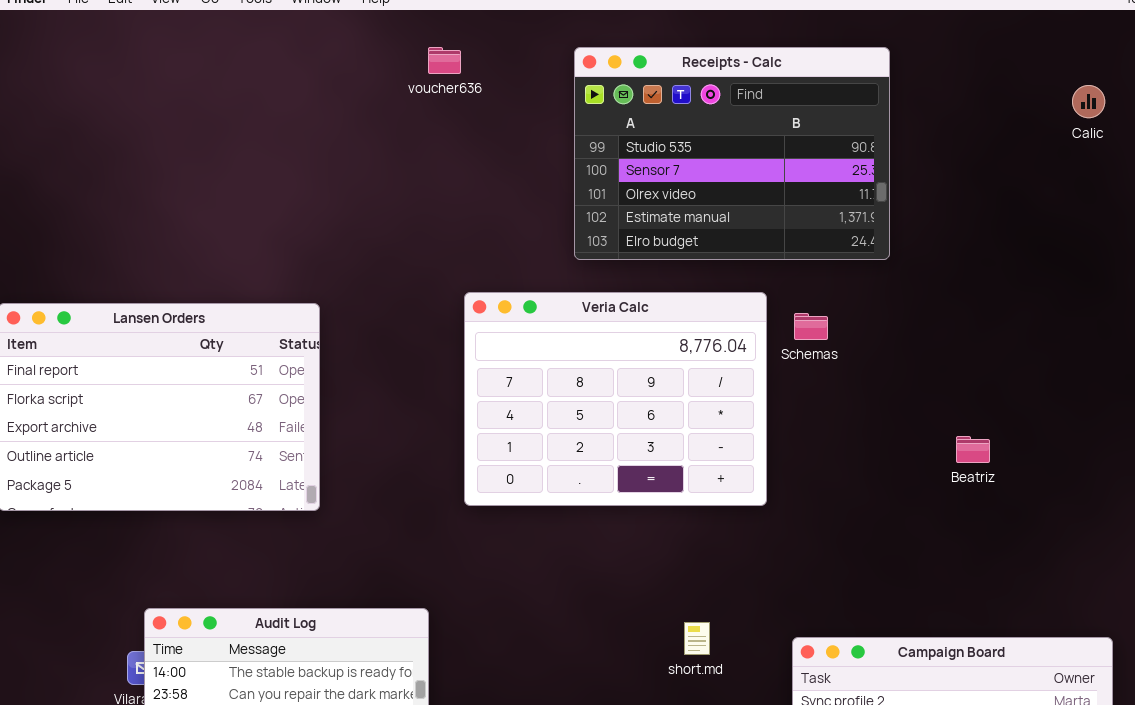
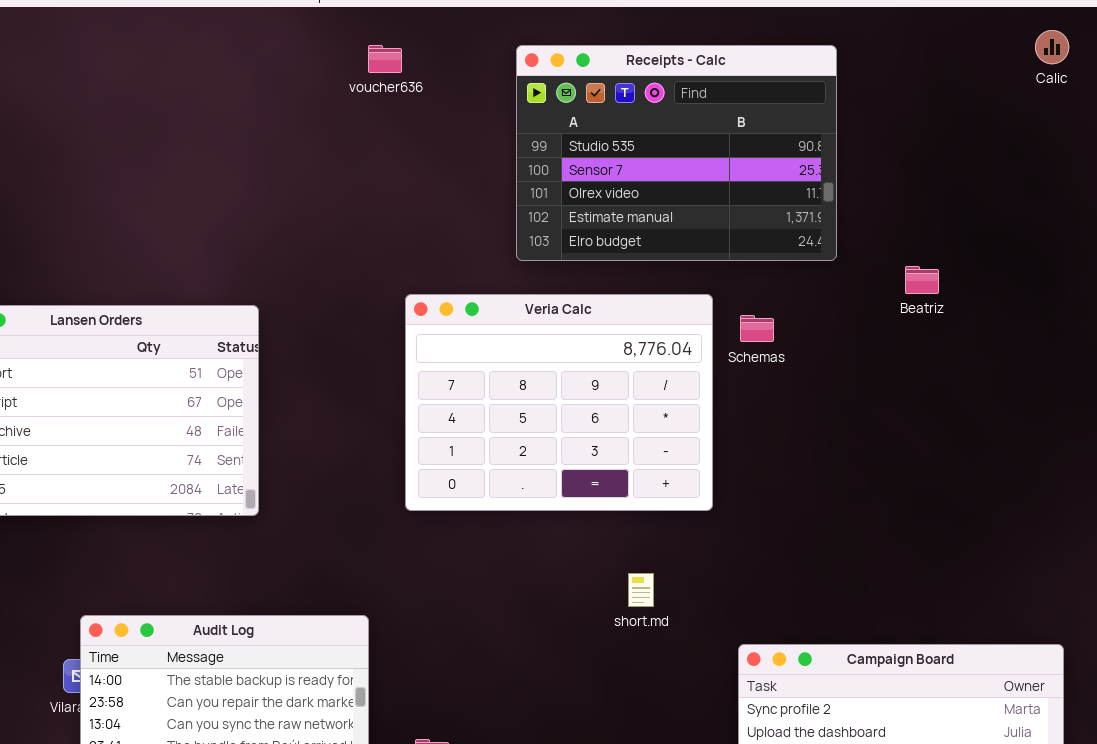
Calic: [1072,85,1105,118] -> [1035,30,1069,64], moved
Beatriz: [956,436,990,463] -> [905,266,939,294], moved
short.md: [684,622,710,655] -> [628,573,654,607], moved

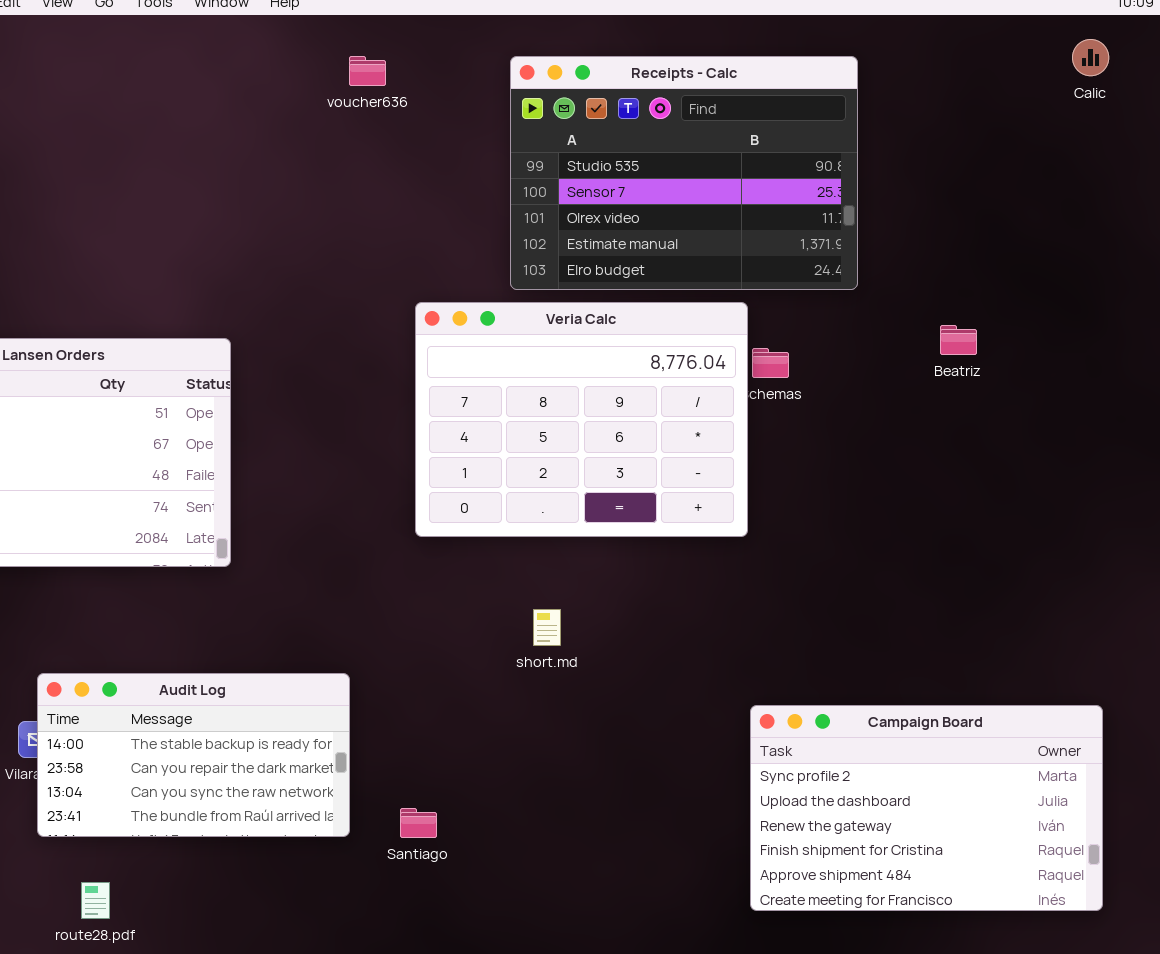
Beatriz: [905,266,939,294] -> [940,325,977,355], moved
Veria Calc: [405,294,713,511] -> [415,302,748,537], moved
short.md: [628,573,654,607] -> [533,609,561,646], moved

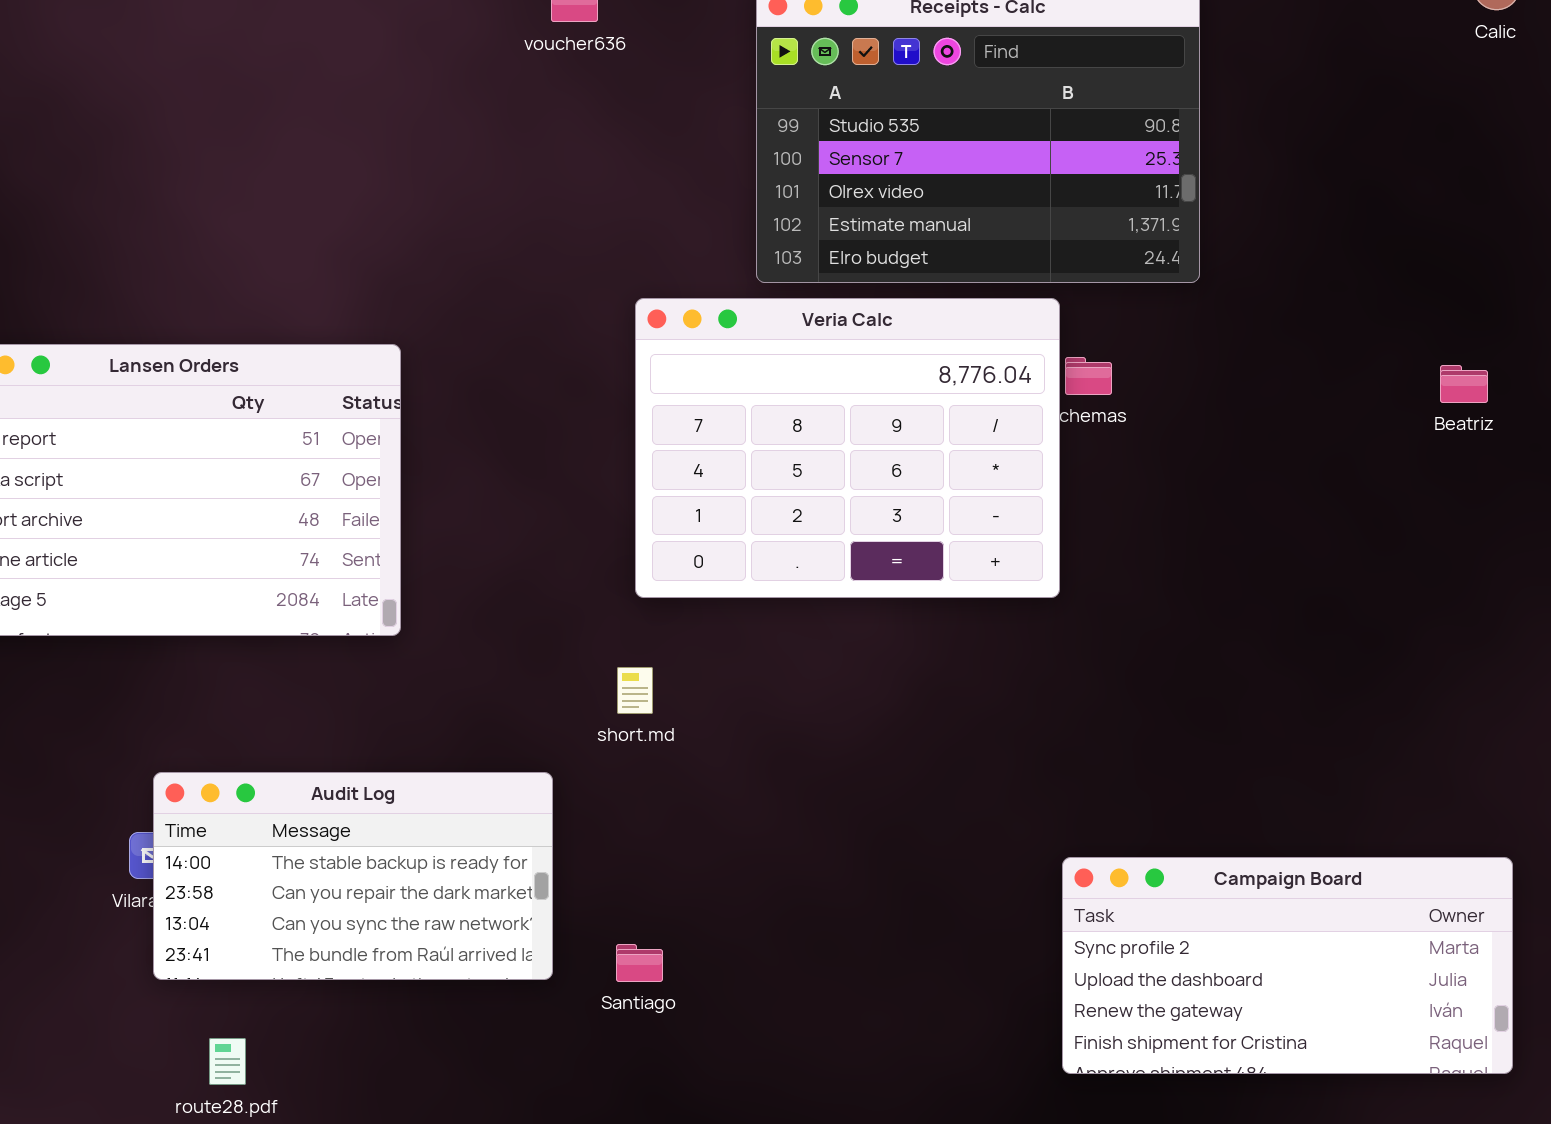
Beatriz: [940,325,977,355] -> [1440,365,1488,403], moved
short.md: [533,609,561,646] -> [617,667,653,714], moved
Campaign Board: [750,705,1103,911] -> [1062,857,1513,1074], resized

